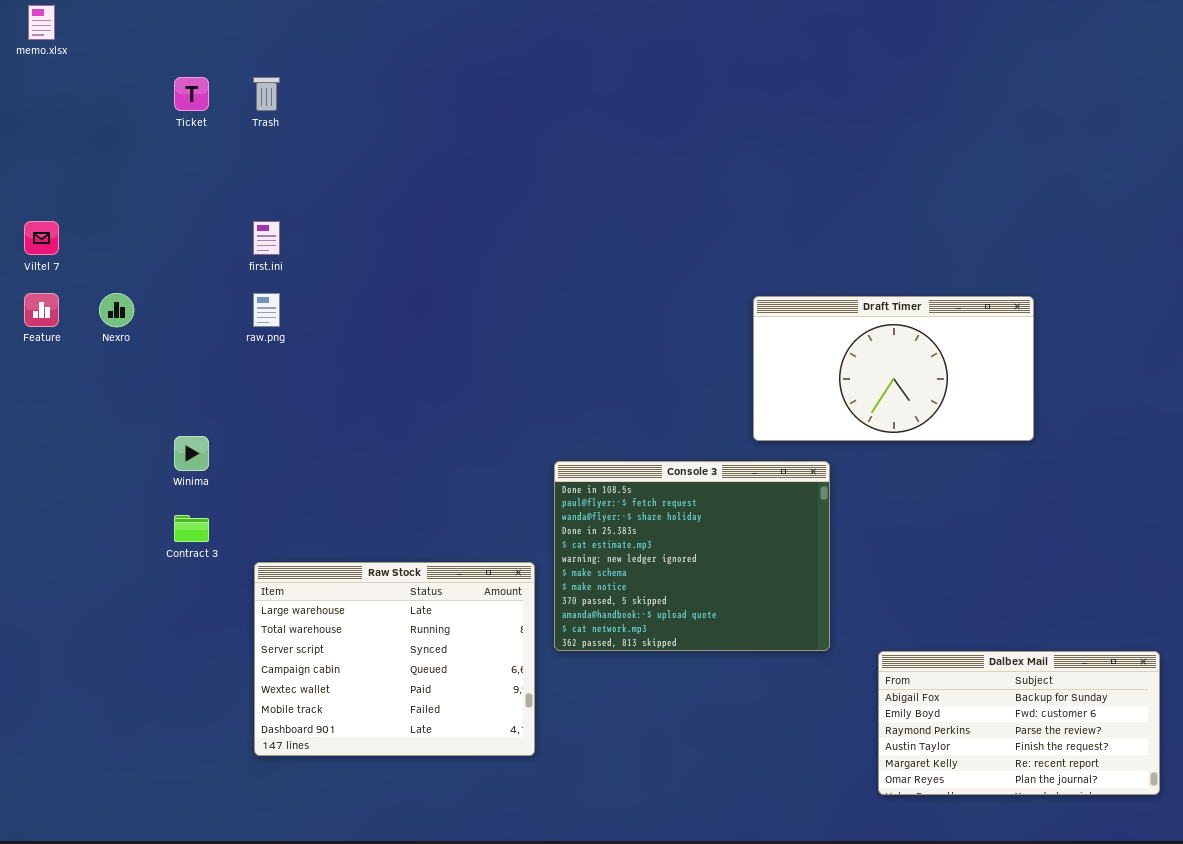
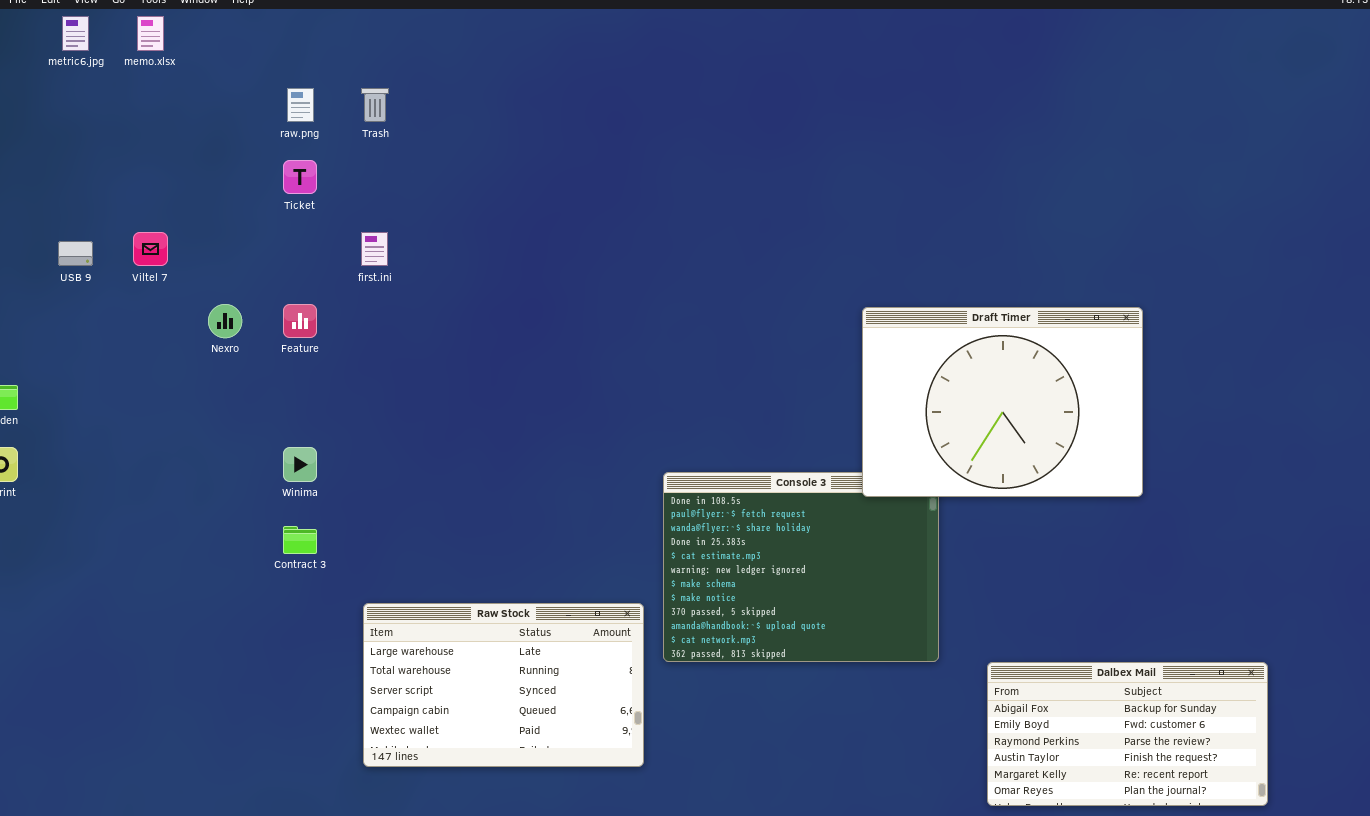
Ticket: [174,77,209,111] -> [283,160,317,194], moved
Feature: [24,293,59,327] -> [283,304,317,338], moved
raw.png: [253,293,280,327] -> [287,88,314,122], moved
Draft Timer: [753,296,1034,441] -> [862,307,1143,497], resized
Raw Stock: [254,562,535,756] -> [363,603,644,767], resized

